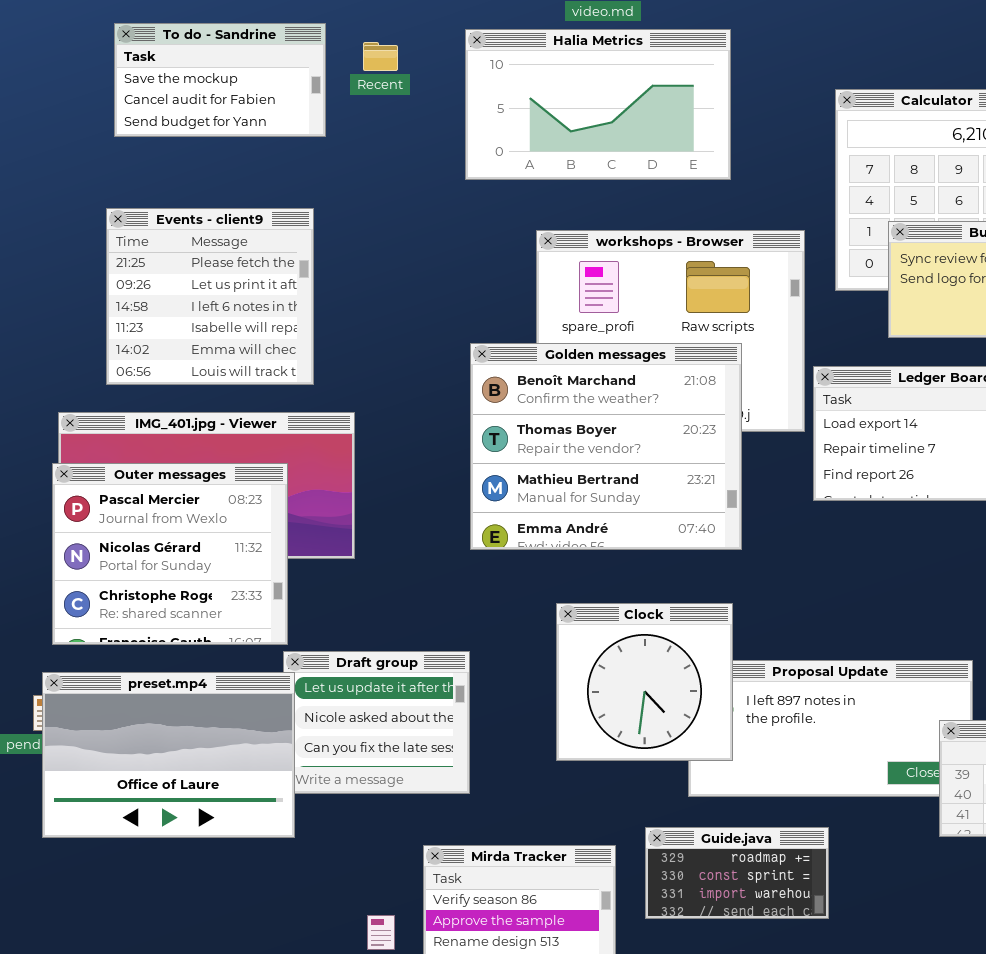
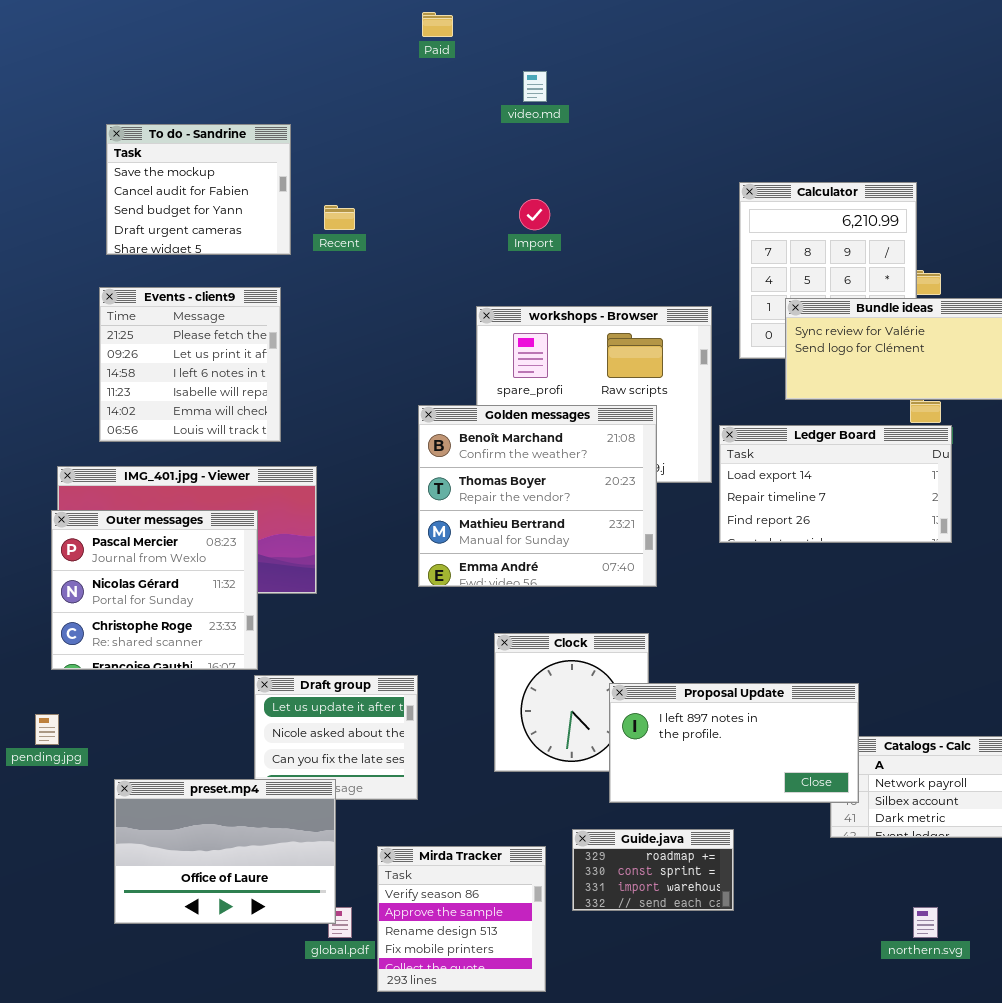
To do - Sandrine: [114,23,326,137] -> [106,124,291,255], resized
Halia Metrics: [465,29,731,180] -> none, closed
Recent: [363,42,398,71] -> [324,205,355,230], moved
Proposal Update: [688,660,973,797] -> [609,683,859,803], raised
preset.mp4: [42,672,295,838] -> [114,779,336,924], moved

